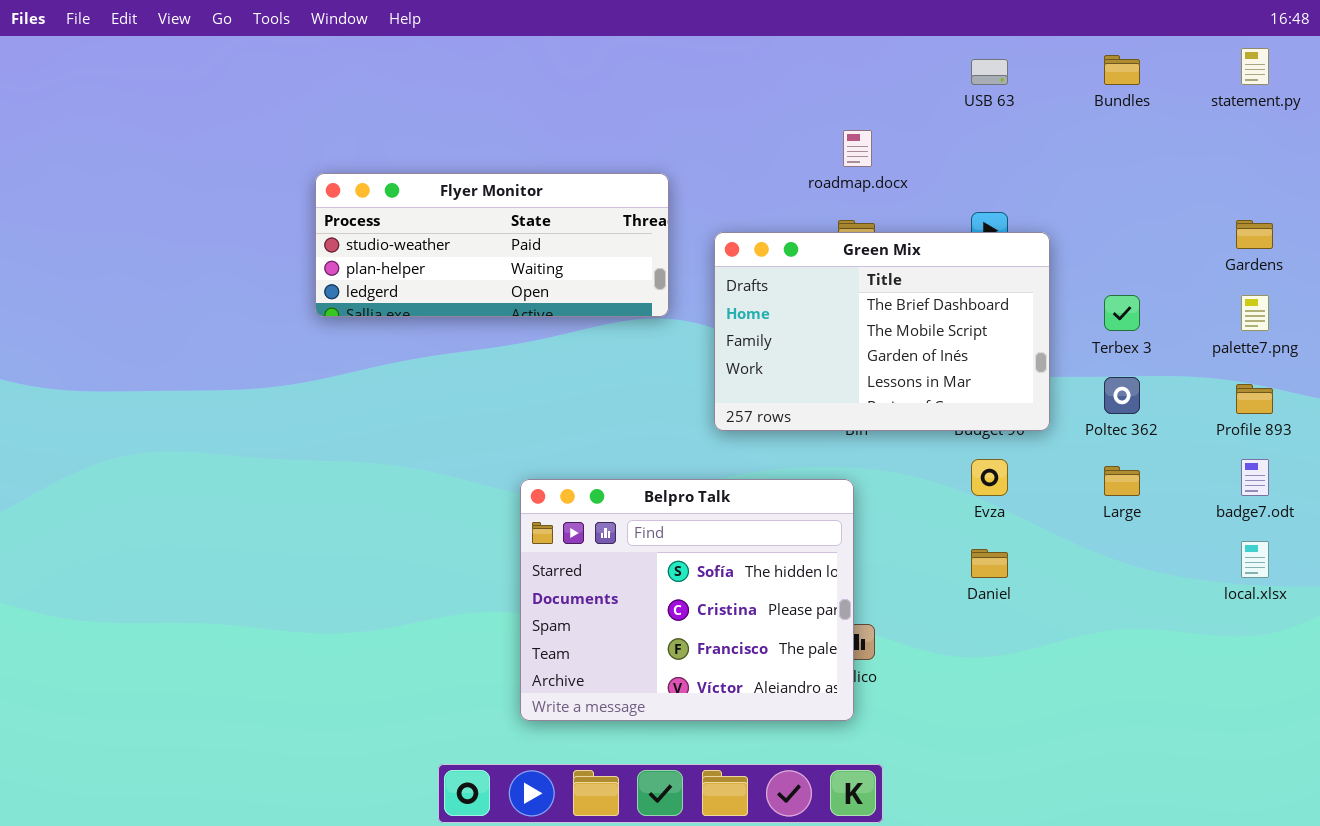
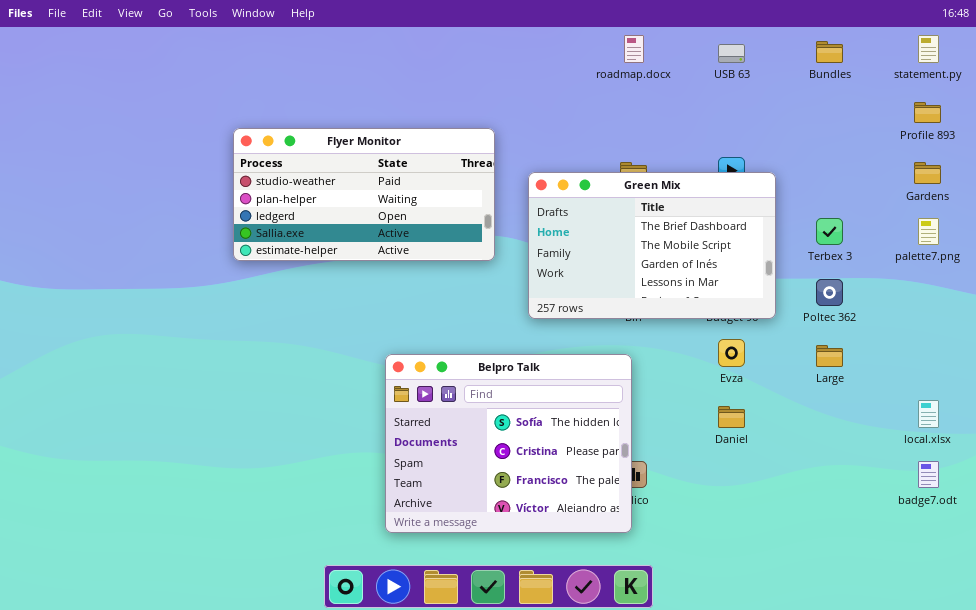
roadmap.docx: [843,130,872,167] -> [624,35,644,63], moved
Flyer Monitor: [315,173,669,317] -> [233,128,495,261], resized
Profile 893: [1236,384,1273,414] -> [914,102,941,123], moved
badge7.odt: [1241,459,1269,496] -> [918,461,939,488], moved

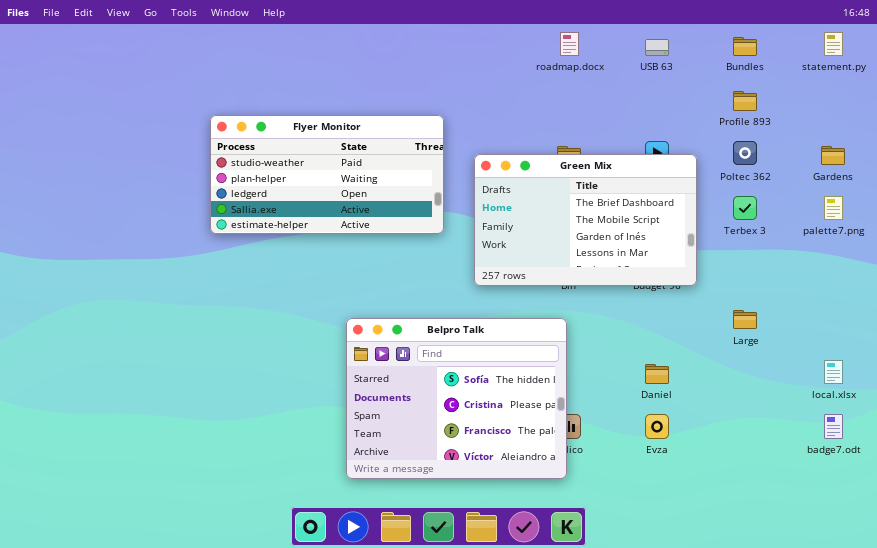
Profile 893: [914,102,941,123] -> [733,91,757,111], moved
Poltec 362: [816,279,843,306] -> [733,141,757,165], moved
Evza: [718,339,745,367] -> [645,414,669,439], moved

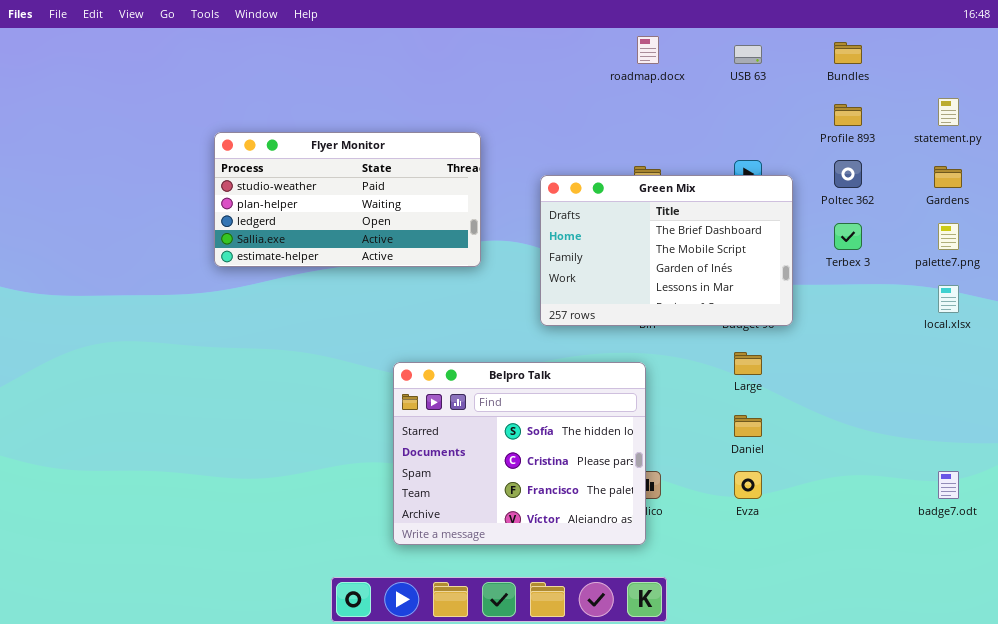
statement.py: [824,32,843,56] -> [938,98,959,126], moved
Flyer Monitor: [210,115,444,234] -> [214,132,481,267], moved
Large: [733,310,757,329] -> [734,352,762,375], moved
local.xlsx: [824,360,843,384] -> [938,285,959,313], moved

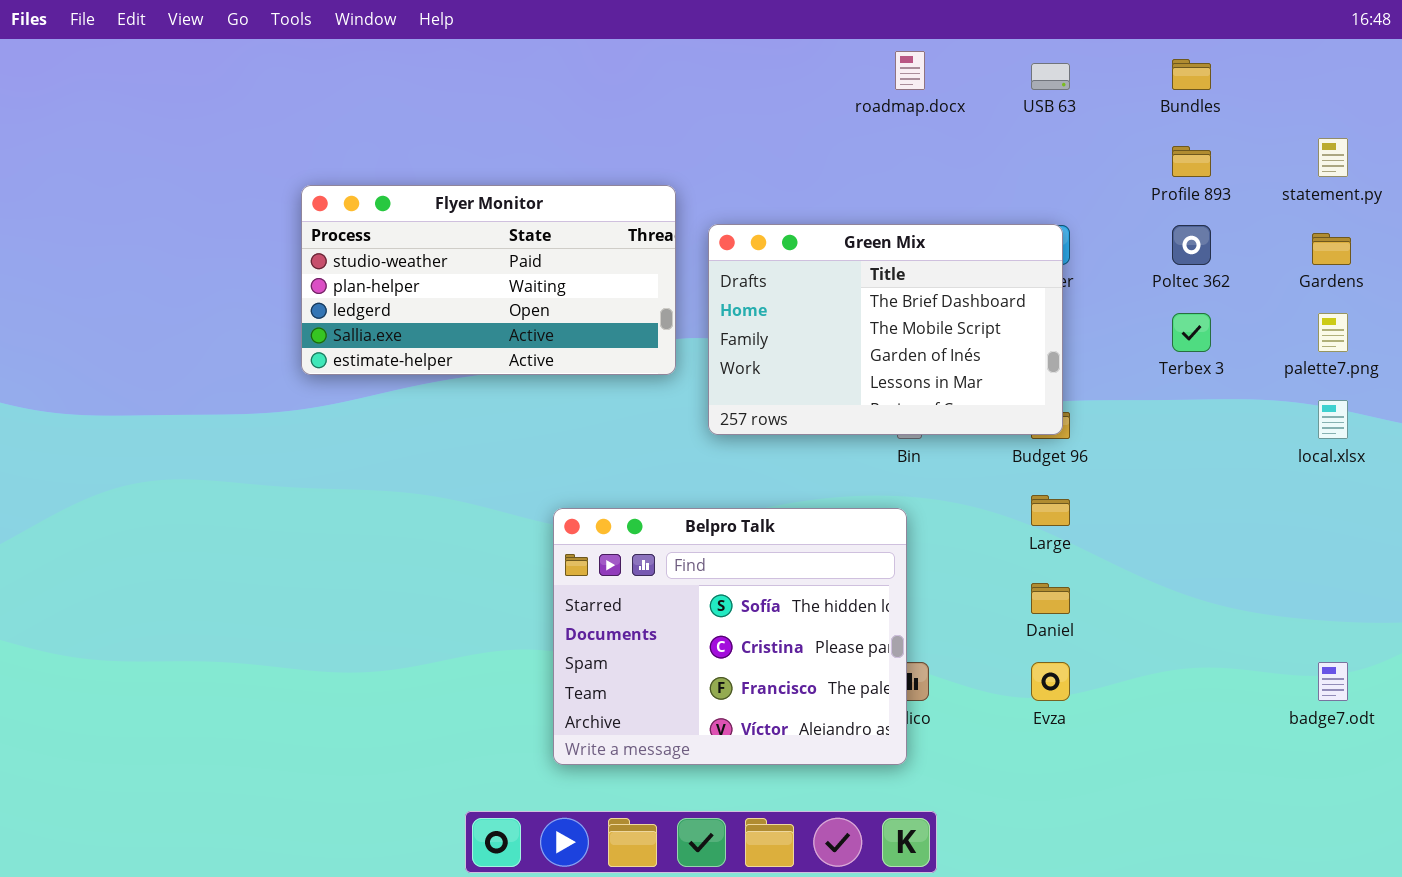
Green Mix: [540,175,793,326] -> [708,224,1063,435], moved

